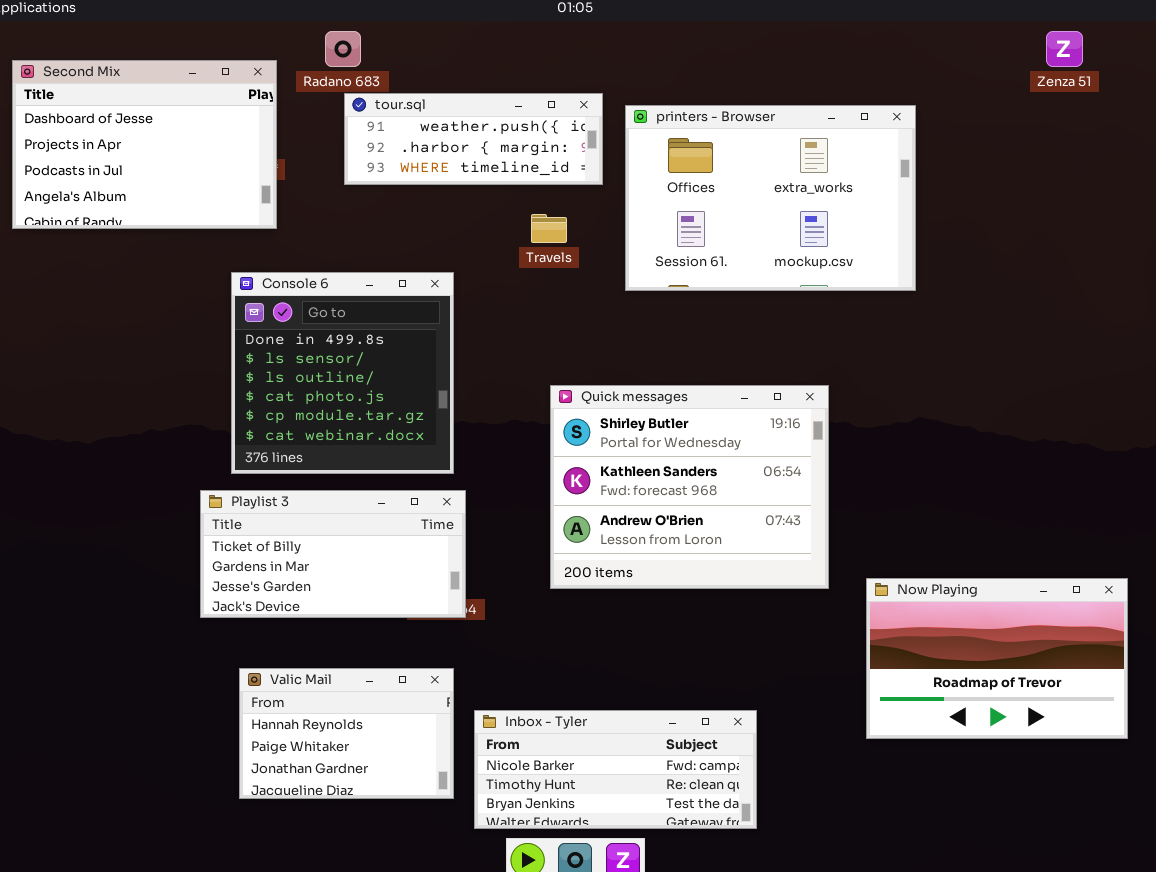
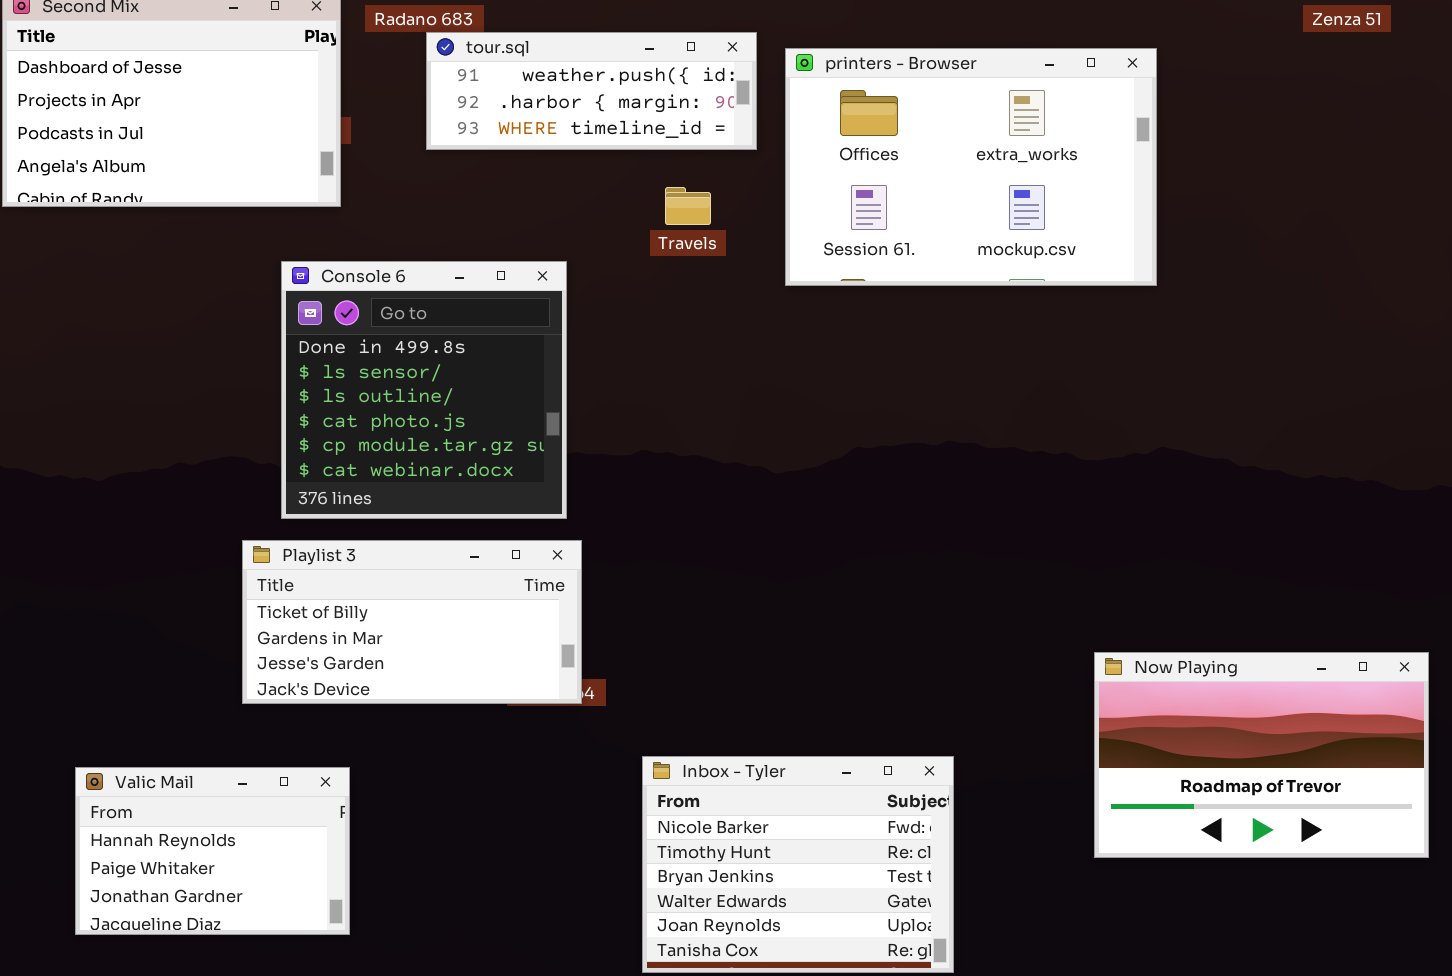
Quick messages: [550,385,829,589] -> none, closed
Valic Mail: [239,668,454,799] -> [75,767,350,935], moved
Inbox - Tyler: [474,710,757,829] -> [642,756,954,973], resized

